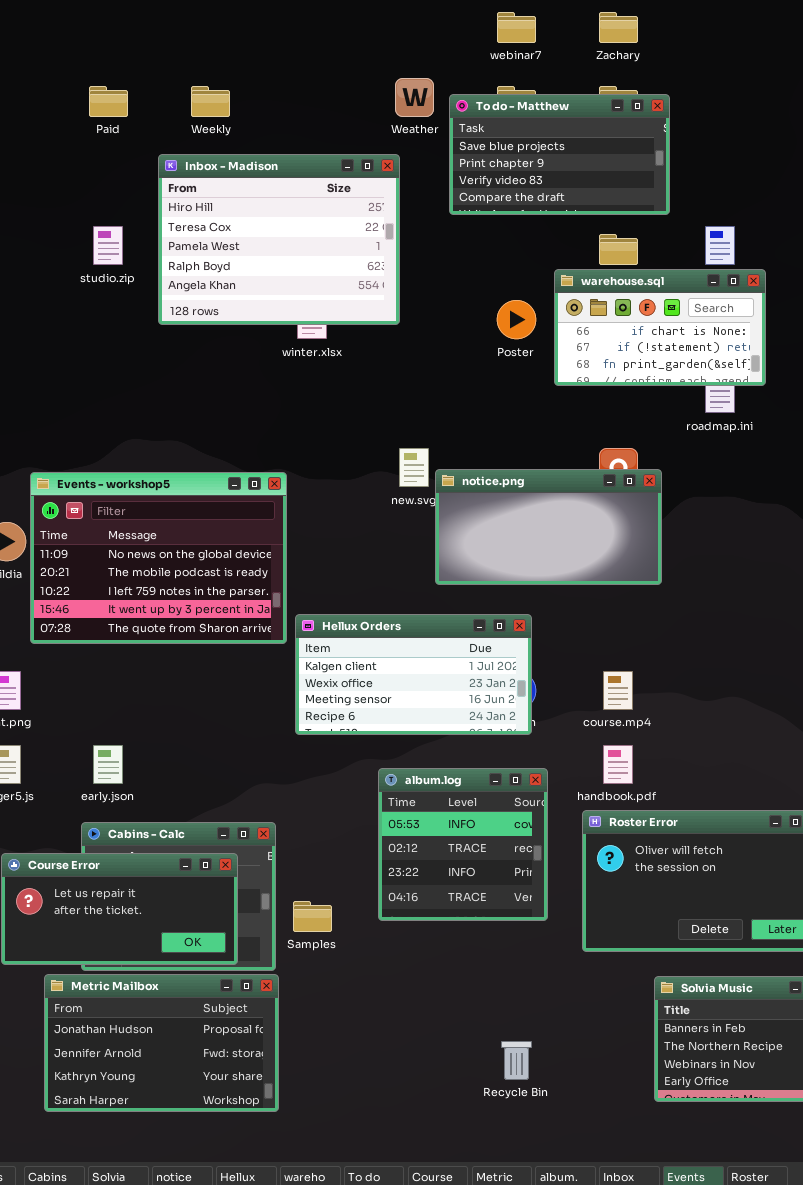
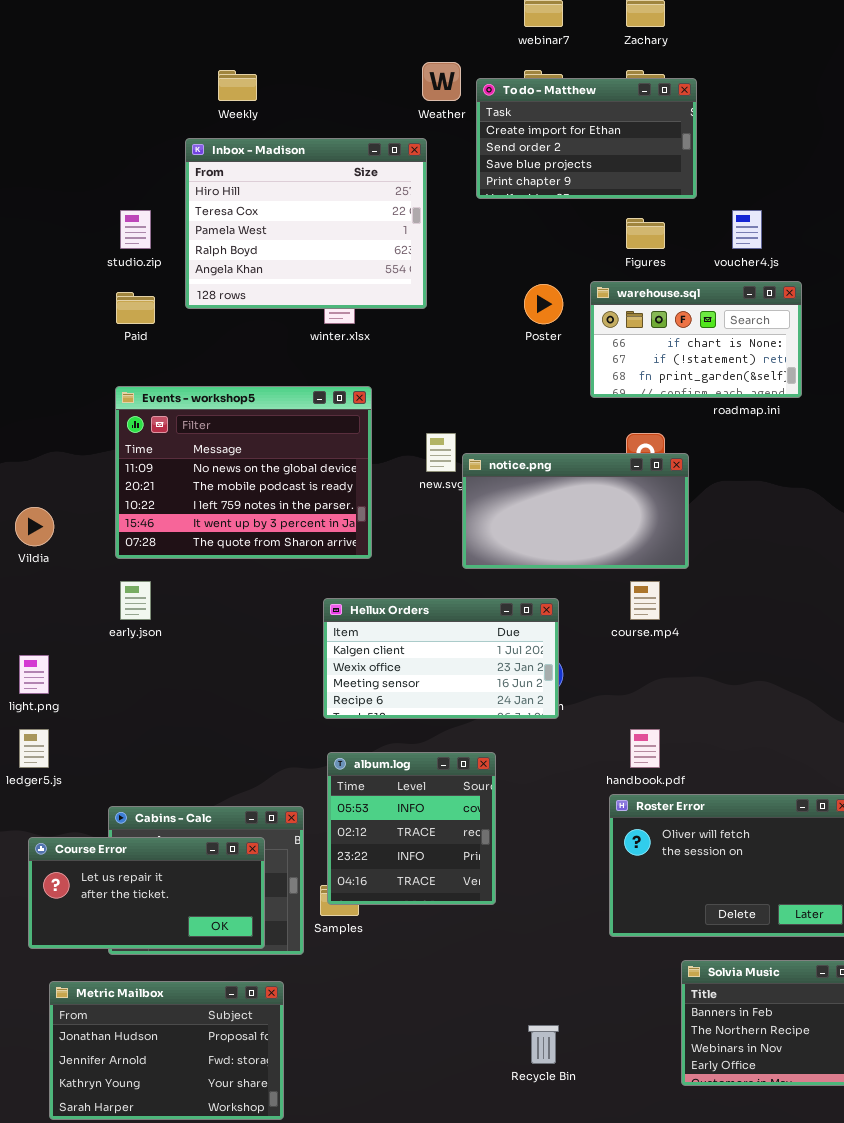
Paid: [89,86,128,117] -> [116,292,155,324], moved
To do - Matthew: [449,94,670,215] -> [476,78,697,199], scrolled up 2 rows
warehouse.sql: [554,269,766,386] -> [590,281,802,398], moved
Events - workshop5: [30,472,287,644] -> [115,386,372,559], moved
course.mp4: [603,671,633,710] -> [630,581,660,620], moved
early.json: [93,745,123,784] -> [120,581,151,620], moved
album.log: [378,768,548,921] -> [327,752,496,905], moved
Metric Mailbox: [44,974,279,1112] -> [49,981,284,1120], moved

